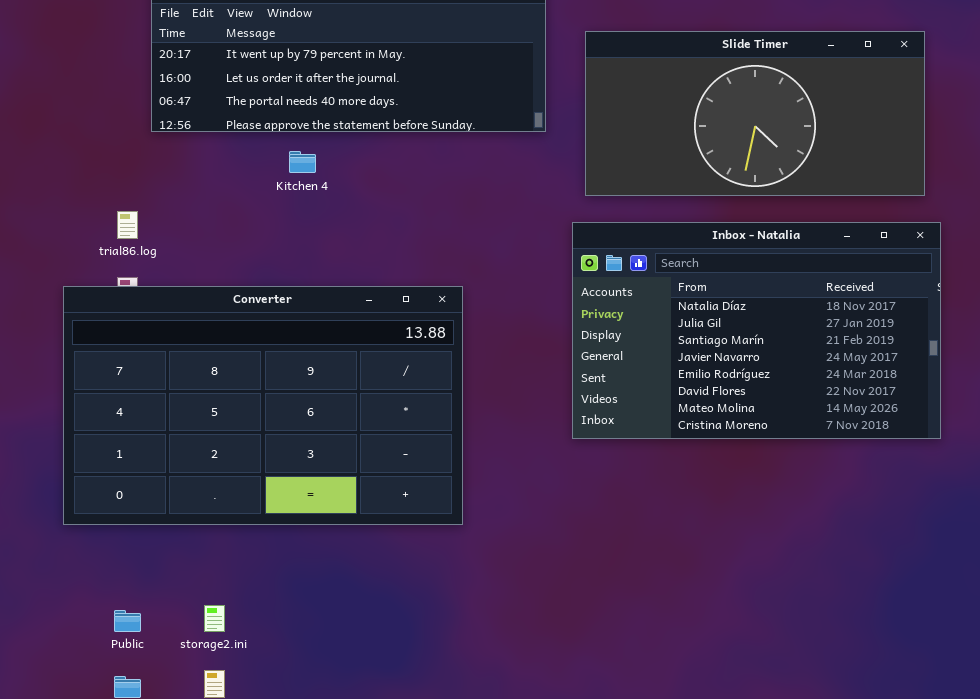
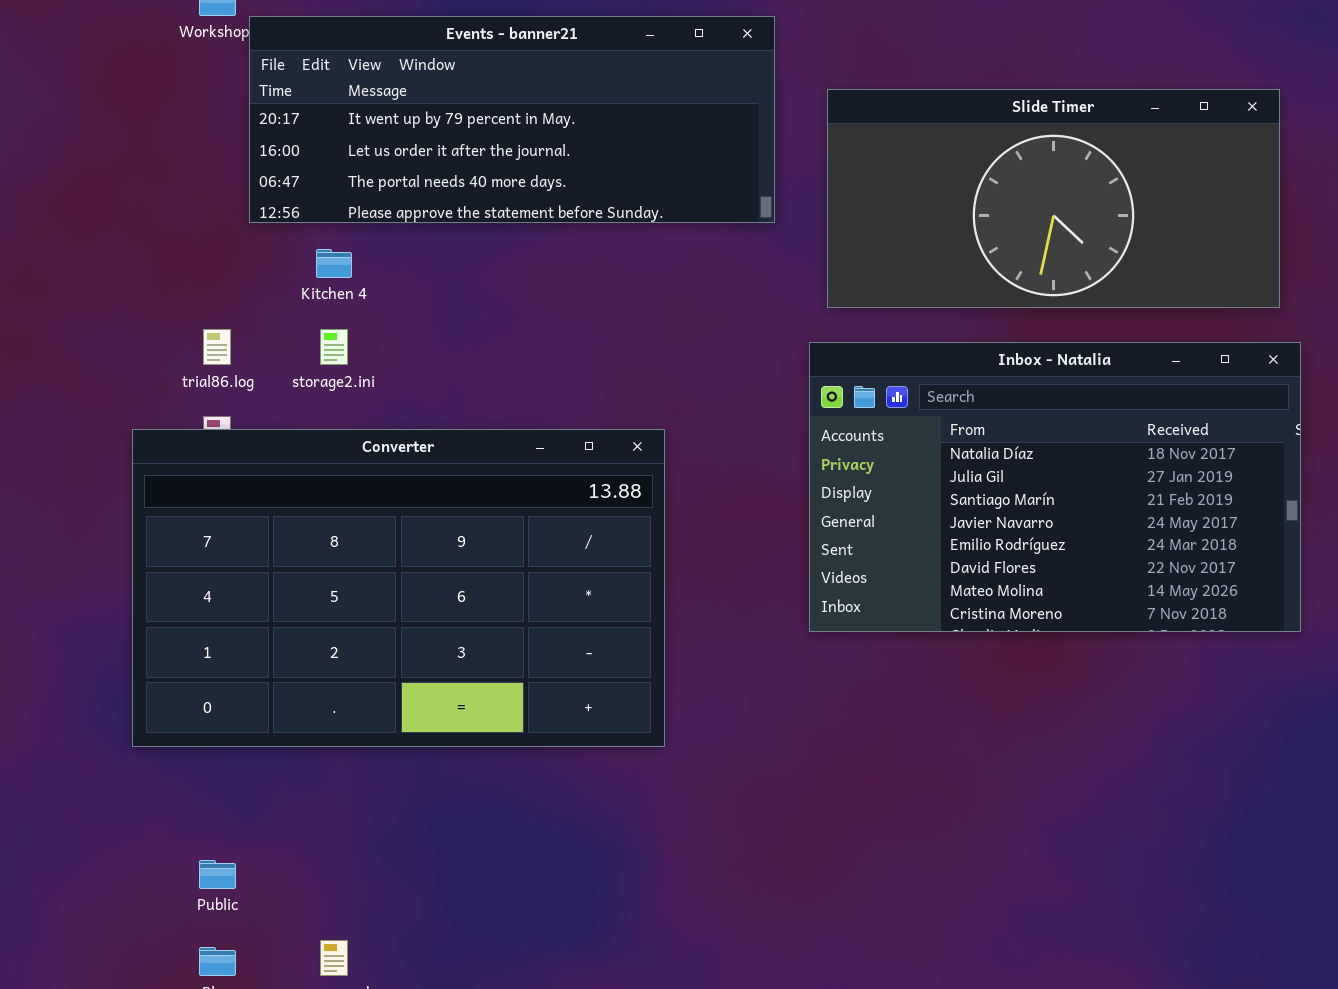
Kitchen 4: [289,151,316,173] -> [316,249,352,278], moved
storage2.ini: [204,605,225,632] -> [320,329,348,365], moved

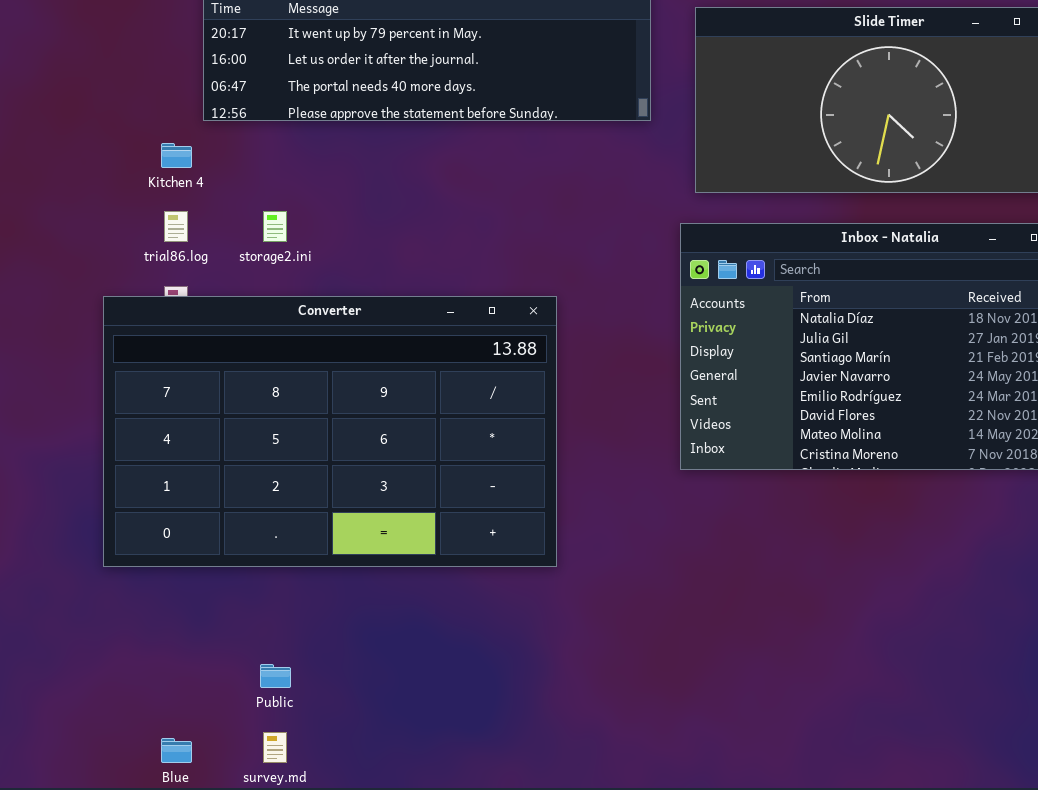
Kitchen 4: [316,249,352,278] -> [161,143,192,168], moved
Public: [199,860,236,889] -> [260,664,291,688], moved

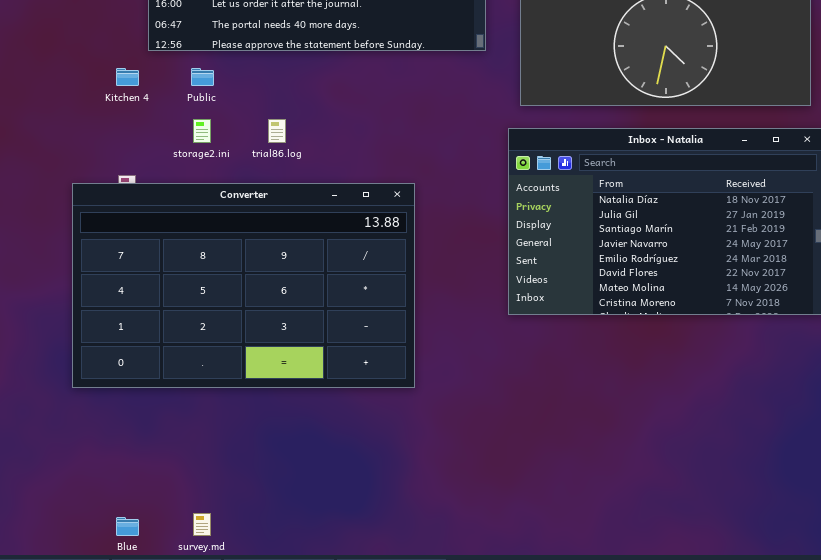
trial86.log: [164,211,188,242] -> [268,119,286,143], moved
Public: [260,664,291,688] -> [191,68,214,86], moved

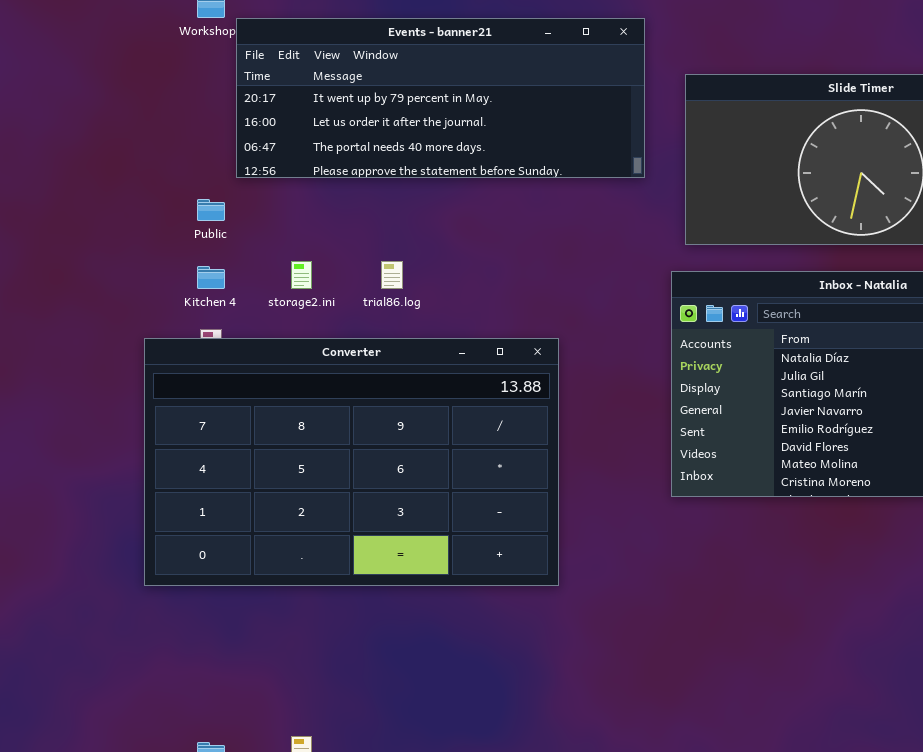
Kitchen 4: [116,68,139,86] -> [197,266,225,289], moved
Public: [191,68,214,86] -> [197,199,225,221], moved

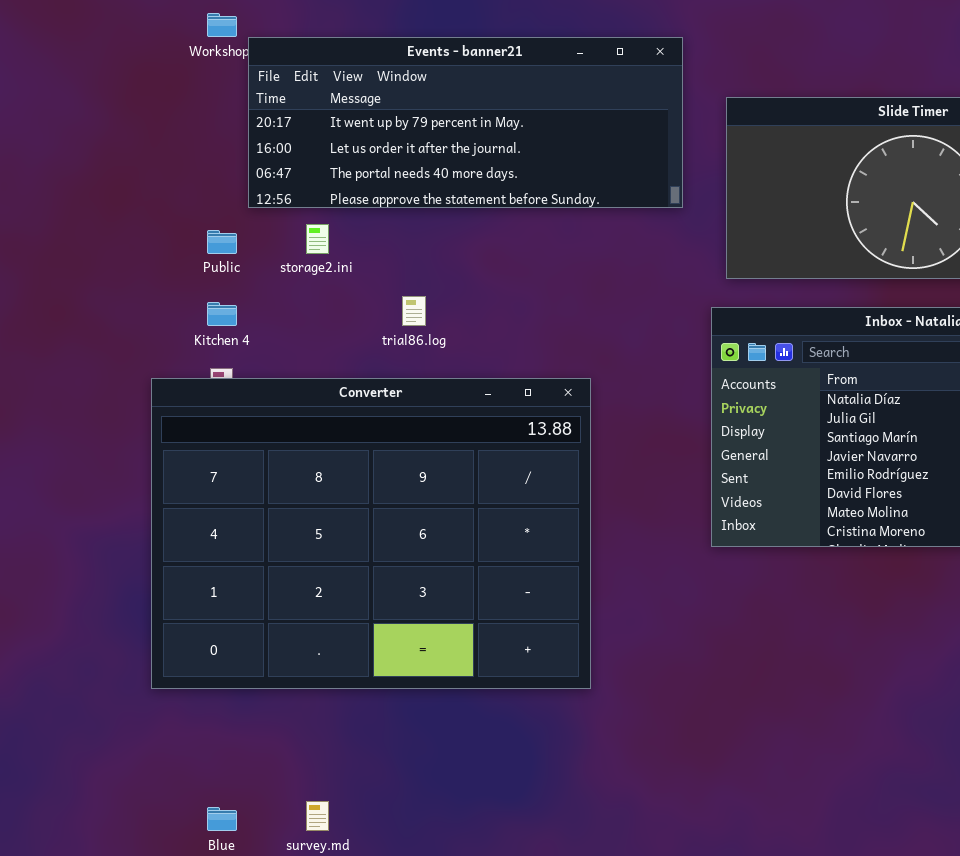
storage2.ini: [291,261,312,289] -> [306,224,329,254], moved
Converter: [144,338,559,586] -> [151,378,591,689], resized

